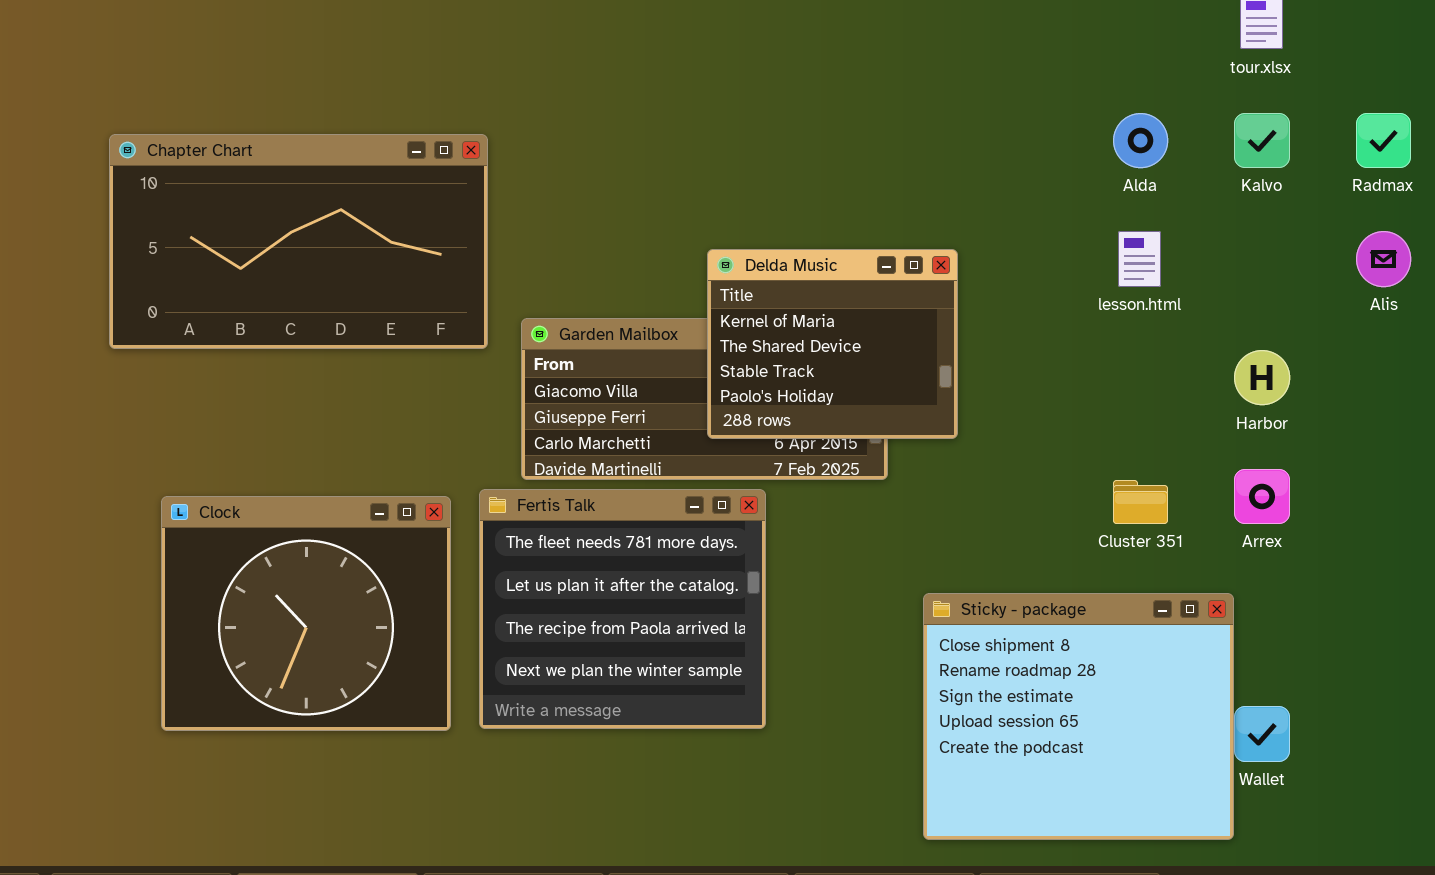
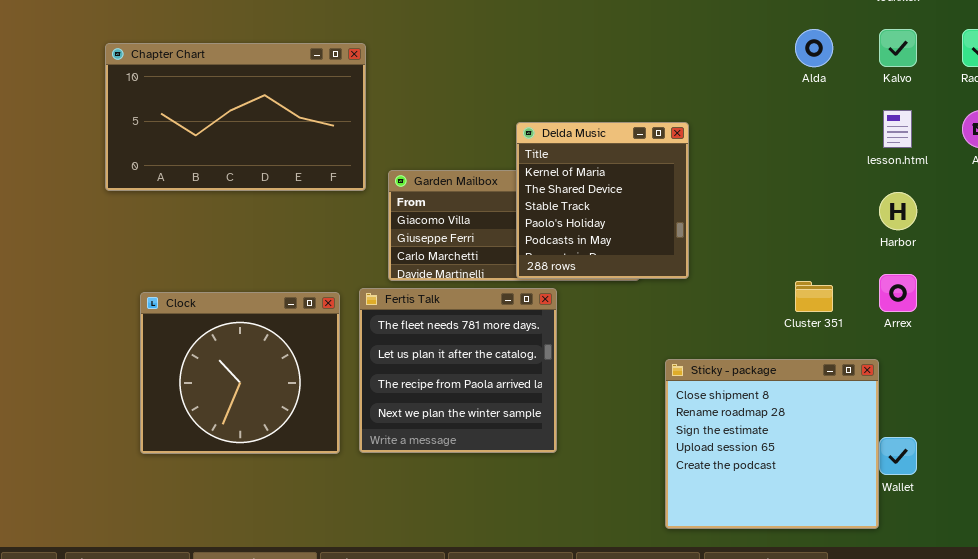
lesson.html: [1118,231,1161,287] -> [883,110,912,148], moved
Delda Music: [707,249,958,439] -> [516,122,689,279], resized

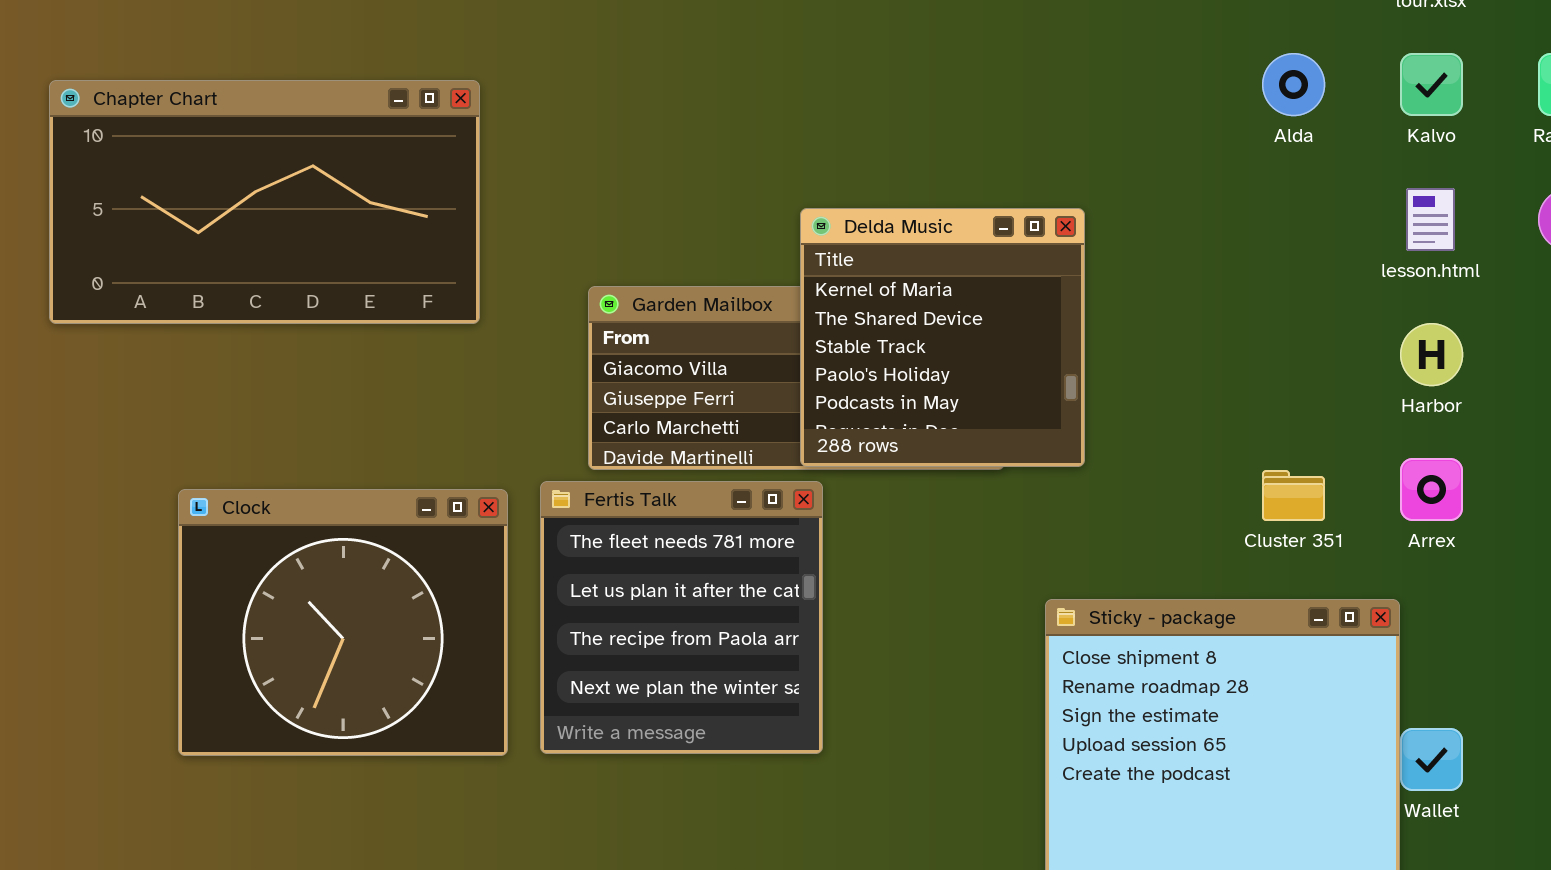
Chapter Chart: [105,43,366,191] -> [49,80,480,324], moved
Fertis Talk: [359,288,557,453] -> [540,481,823,754], resized

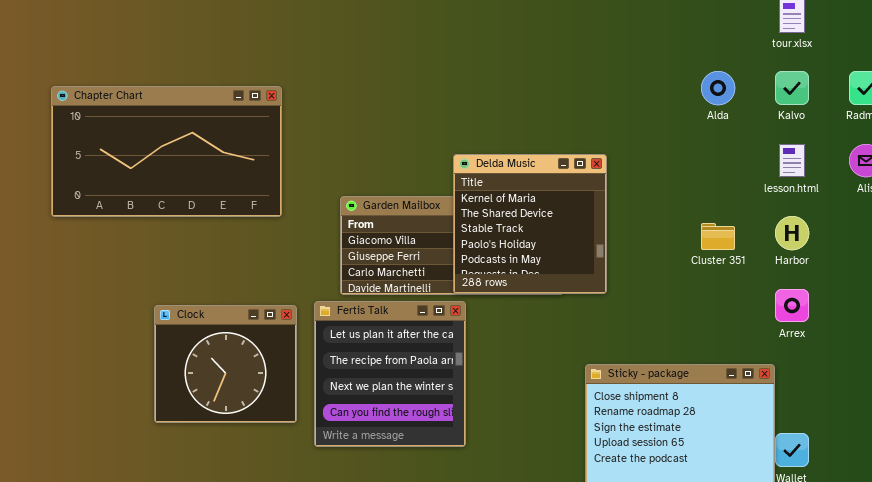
Cluster 351: [1262,470,1325,521] -> [701,223,735,250], moved
Fertis Talk: [540,481,823,754] -> [314,301,466,447], scrolled down 1 row
Clock: [178,489,508,756] -> [154,305,297,423], resized

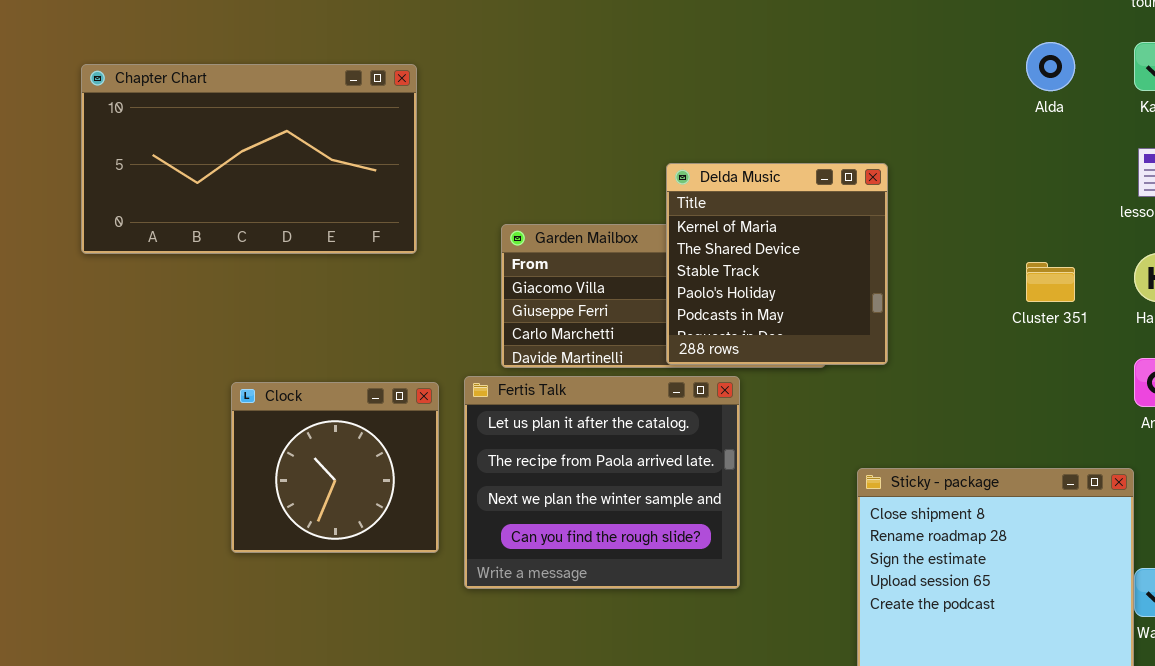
Fertis Talk: [314,301,466,447] -> [464,376,740,589], resized

